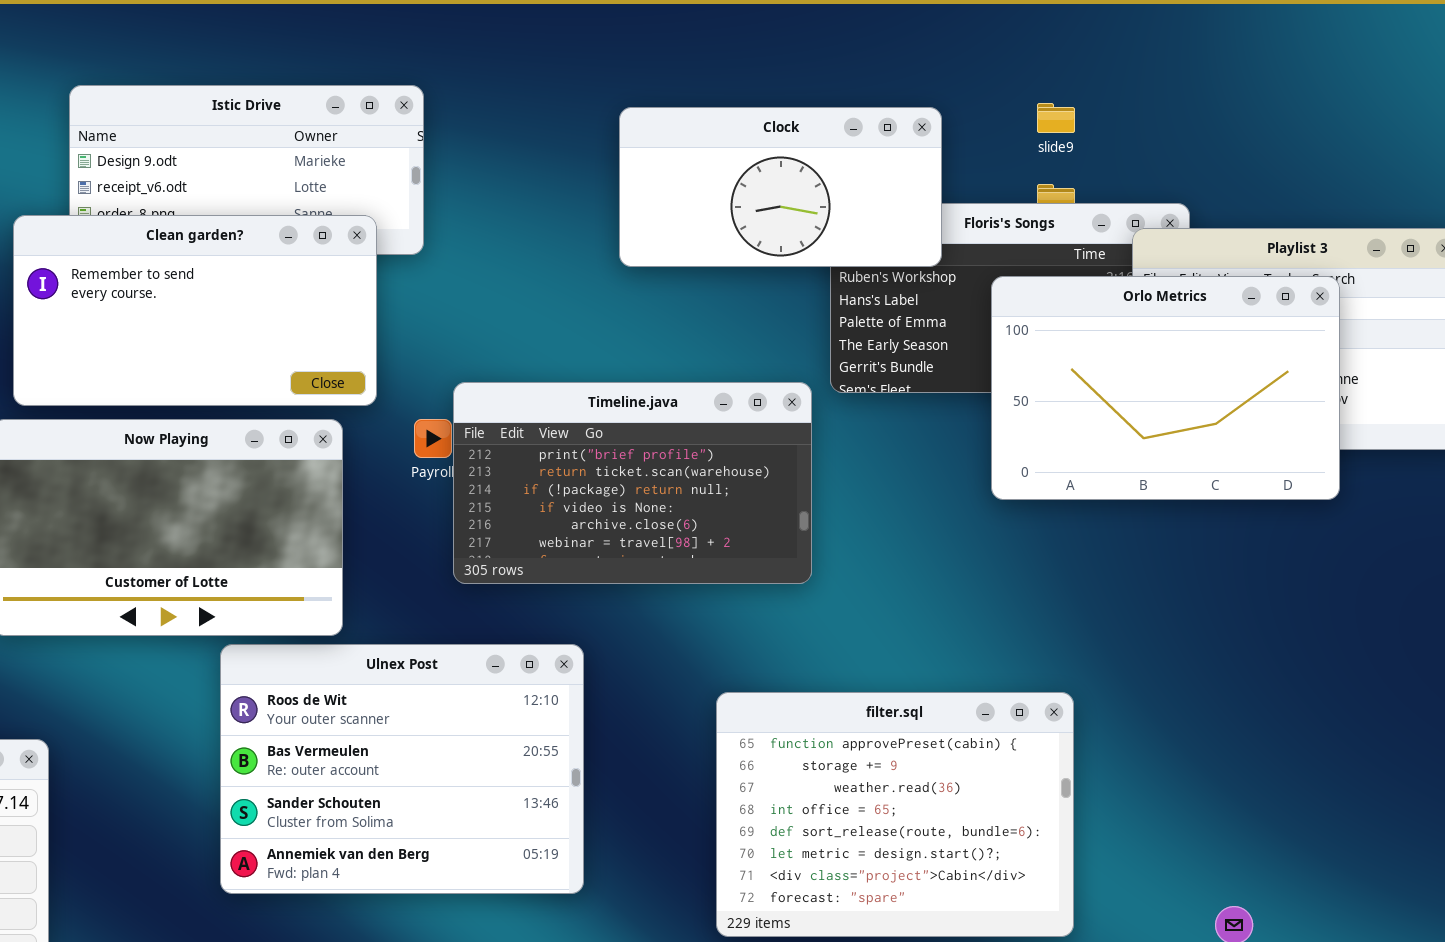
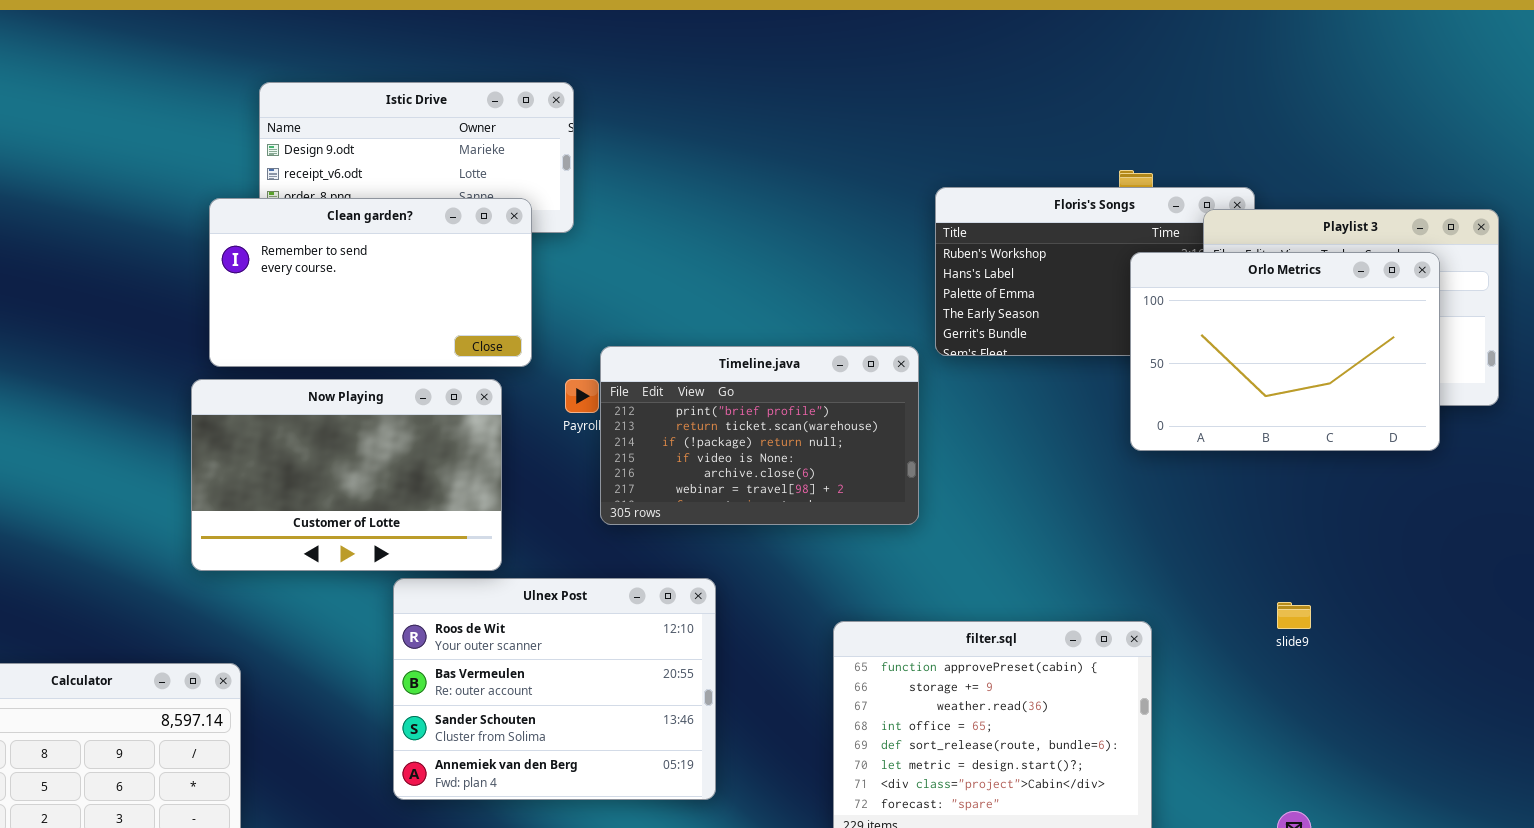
slide9: [1037,103,1075,133] -> [1277,602,1311,629], moved
Clock: [619,107,942,267] -> none, closed
Orlo Metrics: [991,276,1340,500] -> [1130,252,1440,451], moved

